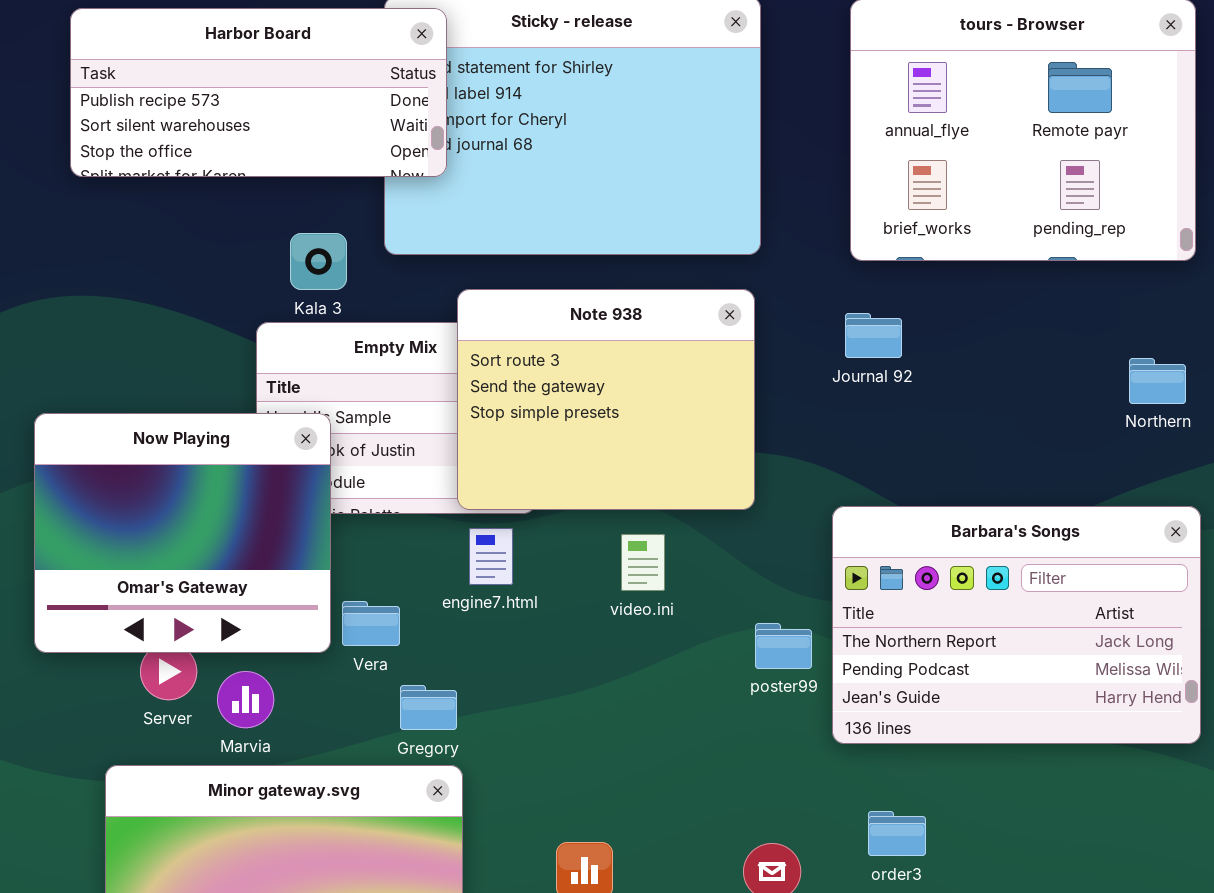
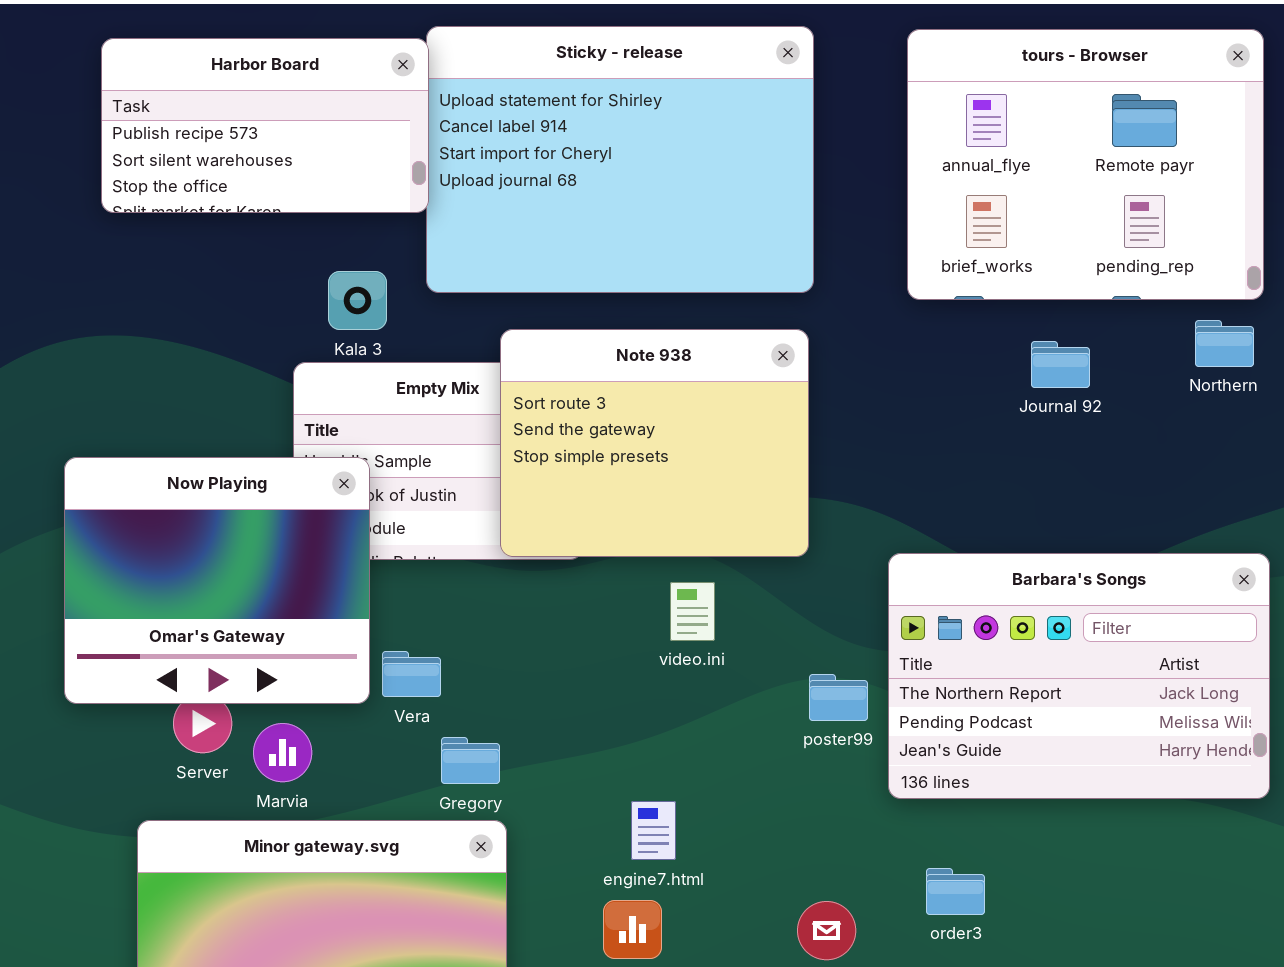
Harbor Board: [70,8,447,177] -> [101,38,429,213], resized
Journal 92: [845,313,902,358] -> [1031,341,1090,388], moved
Northern: [1129,358,1186,404] -> [1195,320,1254,367], moved
engine7.html: [469,528,513,585] -> [631,801,676,860], moved

